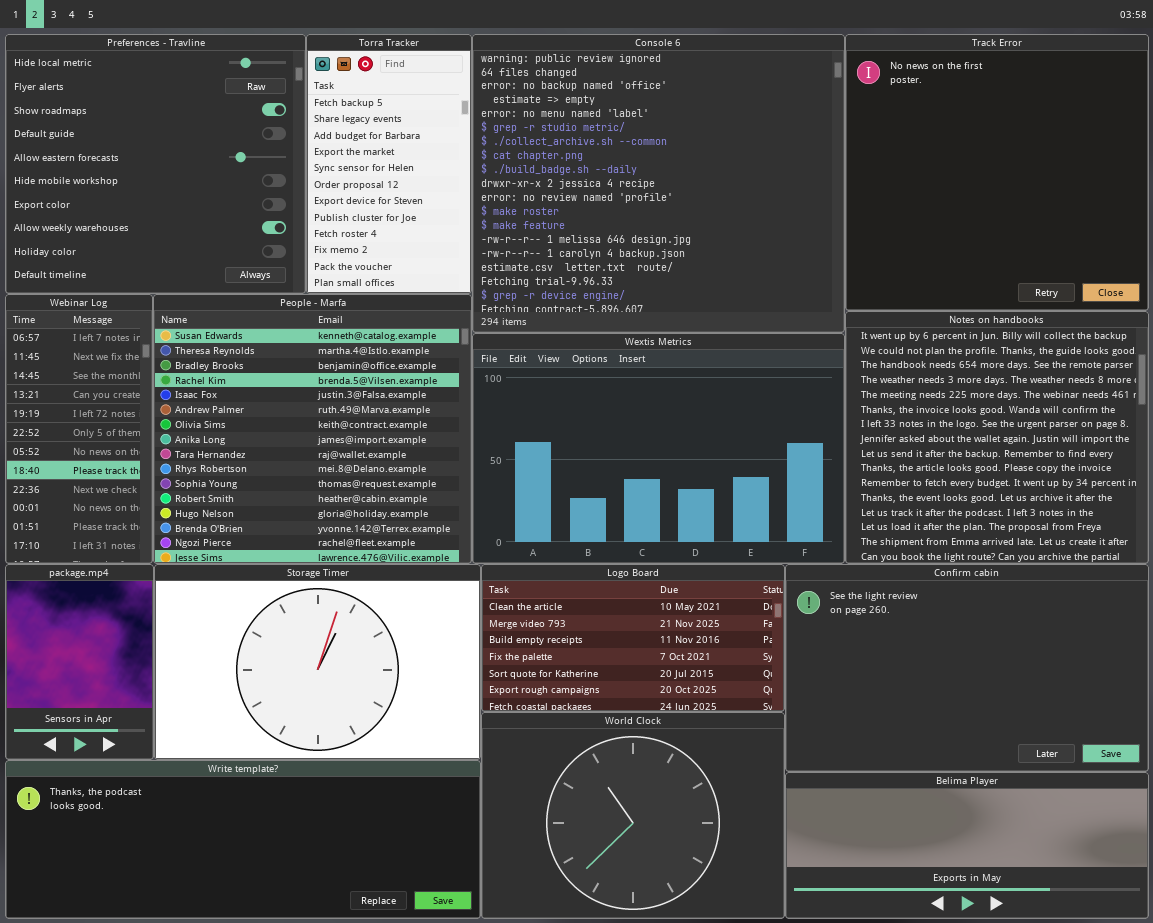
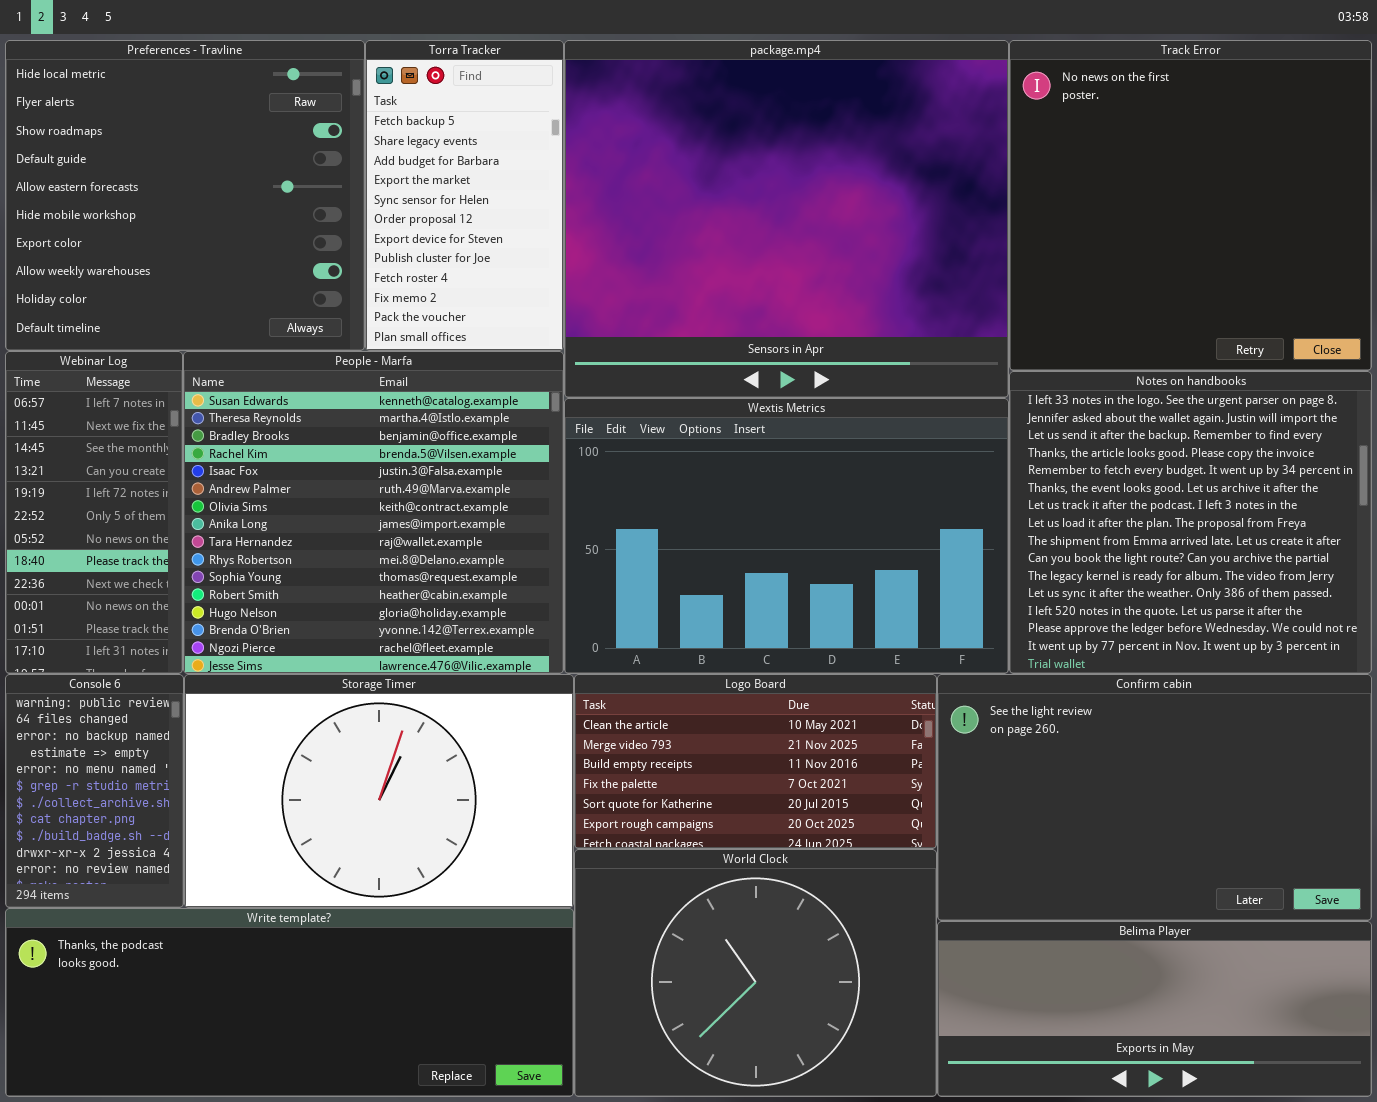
Console 6: [472,34,845,333] -> [5,674,184,908], moved, resized
Notes on handbooks: [845,311,1149,564] -> [1009,371,1372,674], scrolled down 6 rows
package.mp4: [5,564,154,760] -> [564,40,1009,398], moved, resized

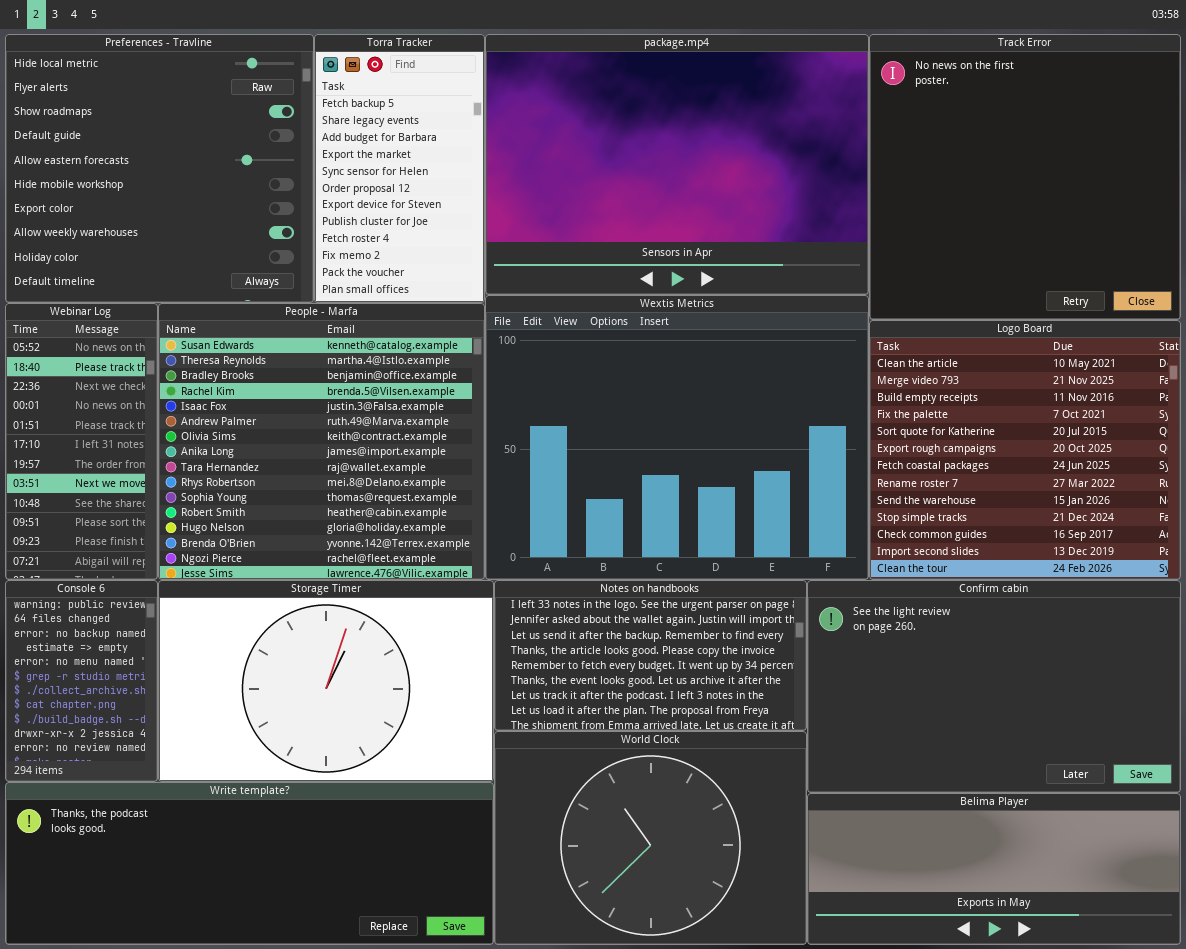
package.mp4: [564,40,1009,398] -> [485,34,869,295], resized
Webinar Log: [5,351,183,674] -> [5,303,158,580], scrolled down 6 rows
Notes on handbooks: [1009,371,1372,674] -> [494,580,807,731], moved, resized
Wextis Metrics: [564,398,1009,674] -> [485,295,869,580], resized
Logo Board: [574,674,937,849] -> [869,320,1181,580], moved, resized

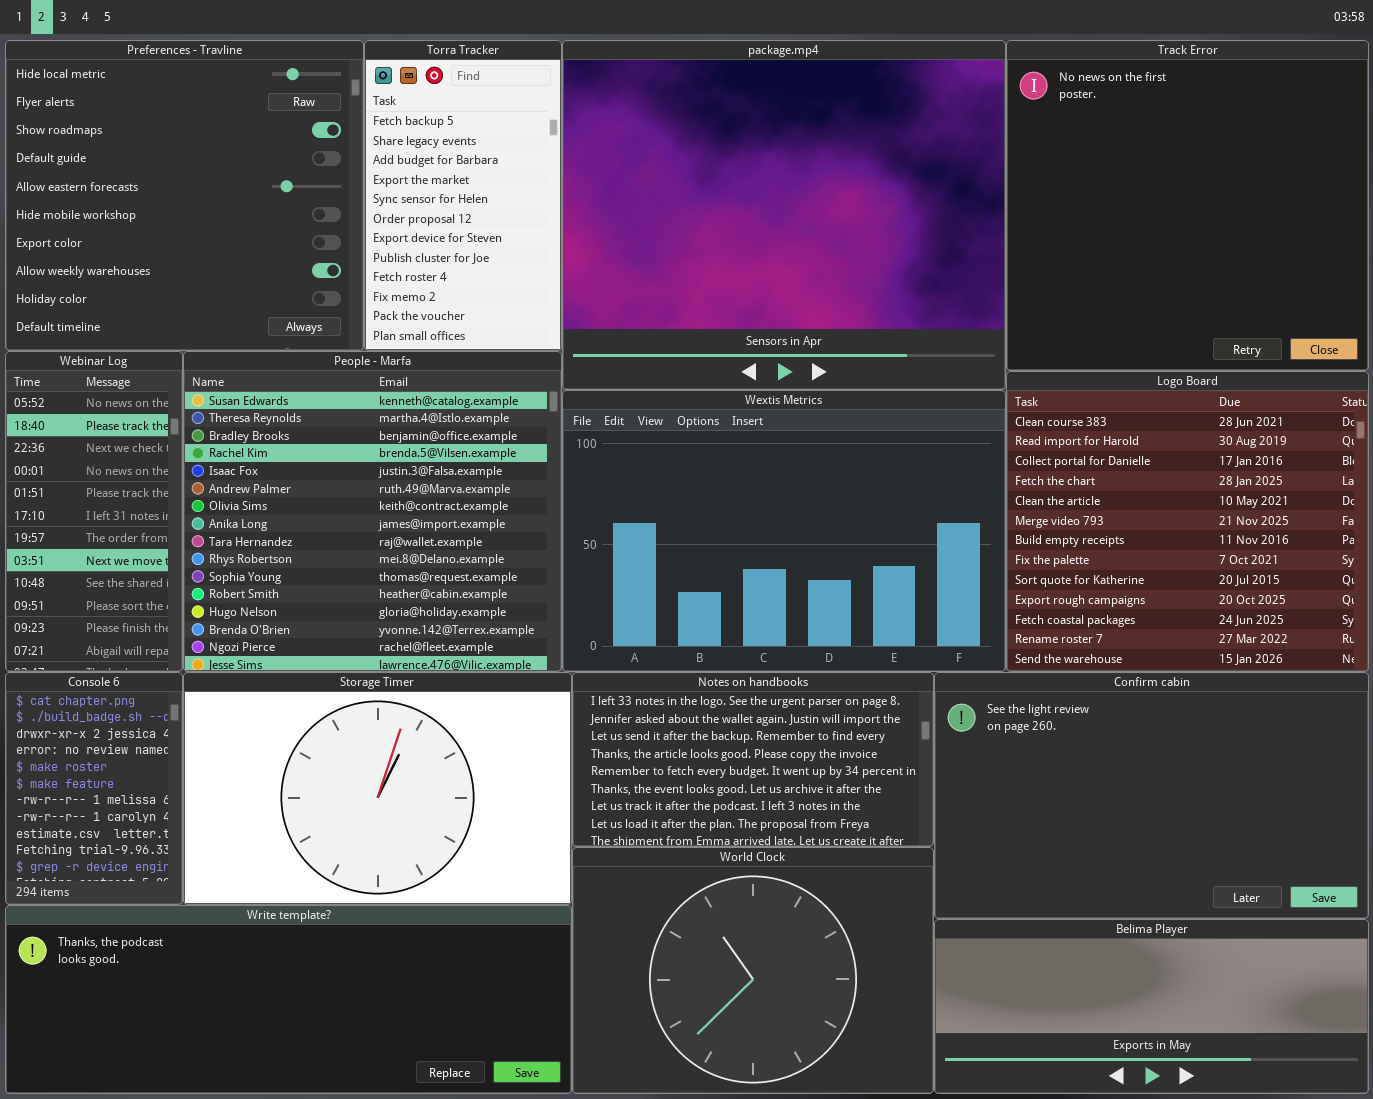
package.mp4: [485,34,869,295] -> [562,40,1006,390], resized
Wextis Metrics: [485,295,869,580] -> [562,390,1006,672], resized
Logo Board: [869,320,1181,580] -> [1006,371,1369,672], scrolled up 4 rows
Console 6: [5,580,158,782] -> [5,672,183,905], scrolled down 7 rows

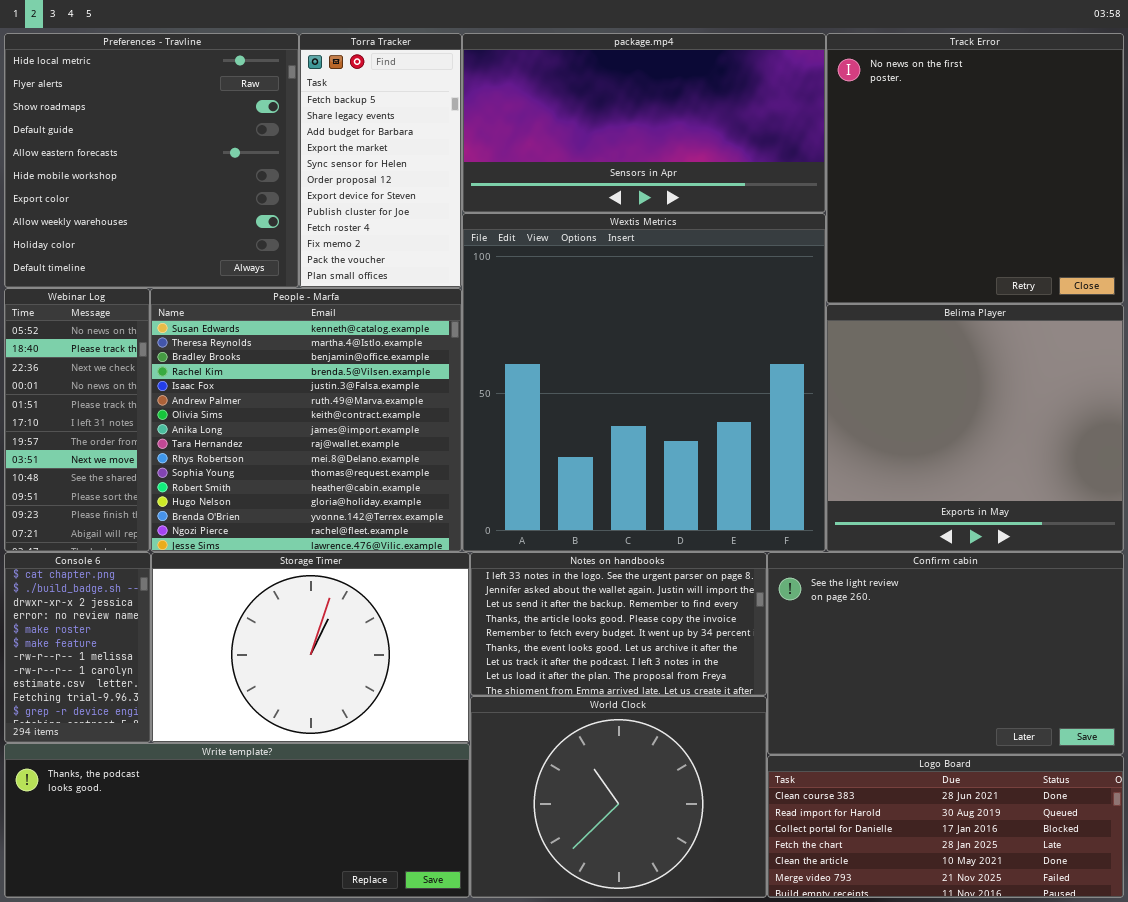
package.mp4: [562,40,1006,390] -> [462,33,826,213], resized
Logo Board: [1006,371,1369,672] -> [767,755,1124,898], moved, resized
Wextis Metrics: [562,390,1006,672] -> [462,213,826,552], resized
Belima Player: [934,919,1369,1094] -> [826,304,1124,552], moved, resized

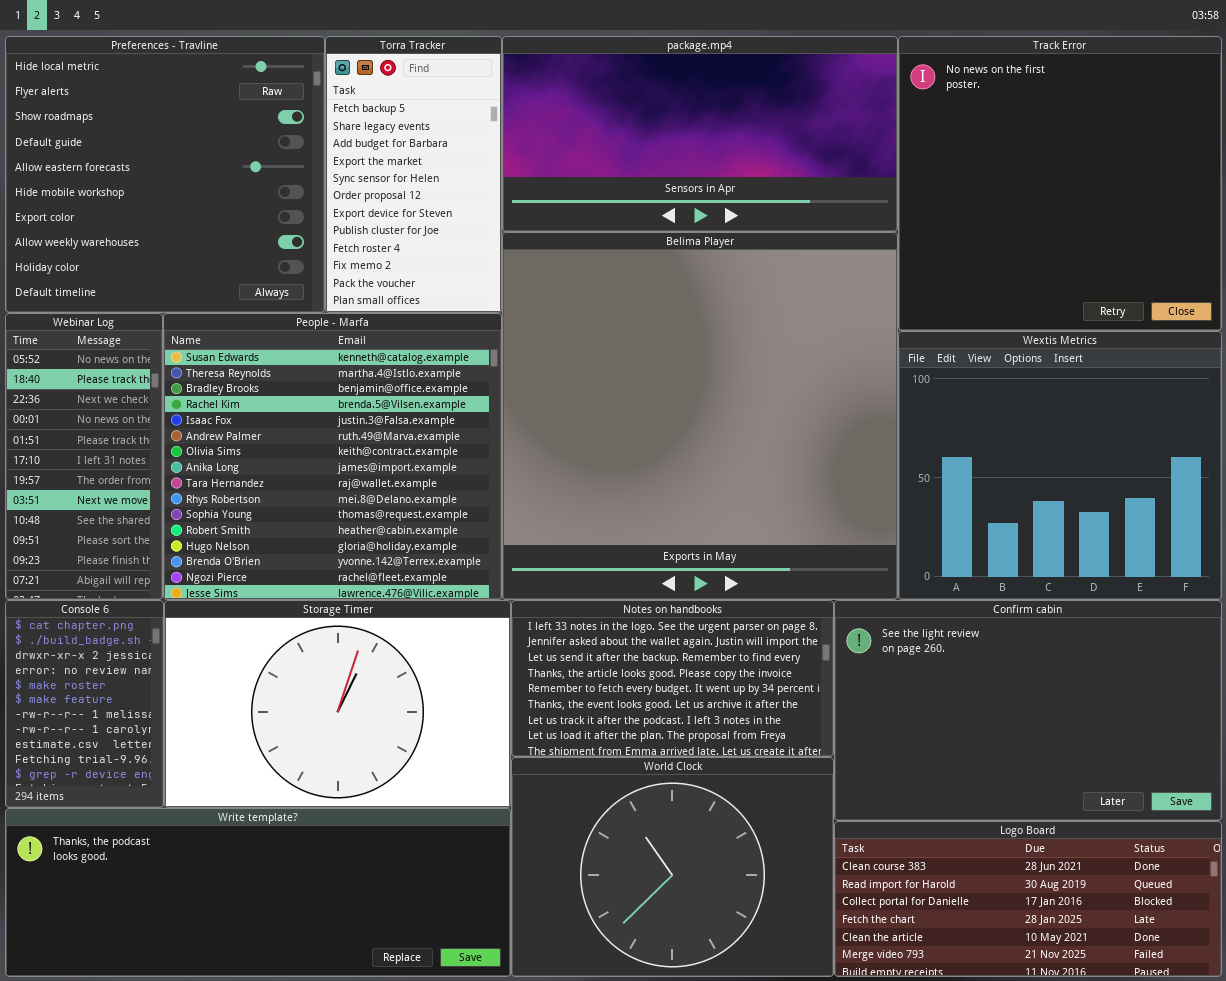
Wextis Metrics: [462,213,826,552] -> [898,331,1222,600], moved, resized
Belima Player: [826,304,1124,552] -> [502,232,898,600], moved, resized

